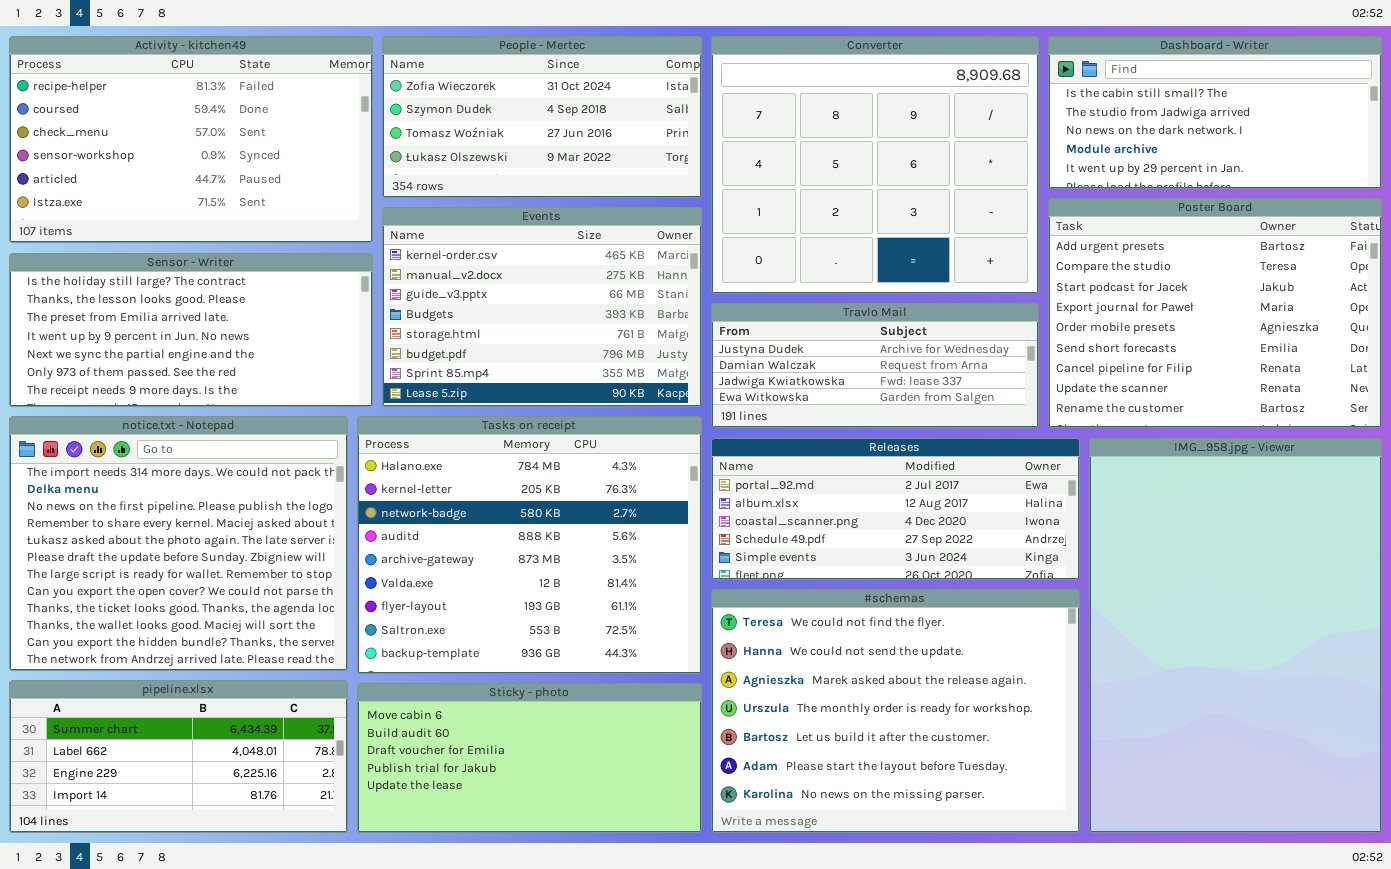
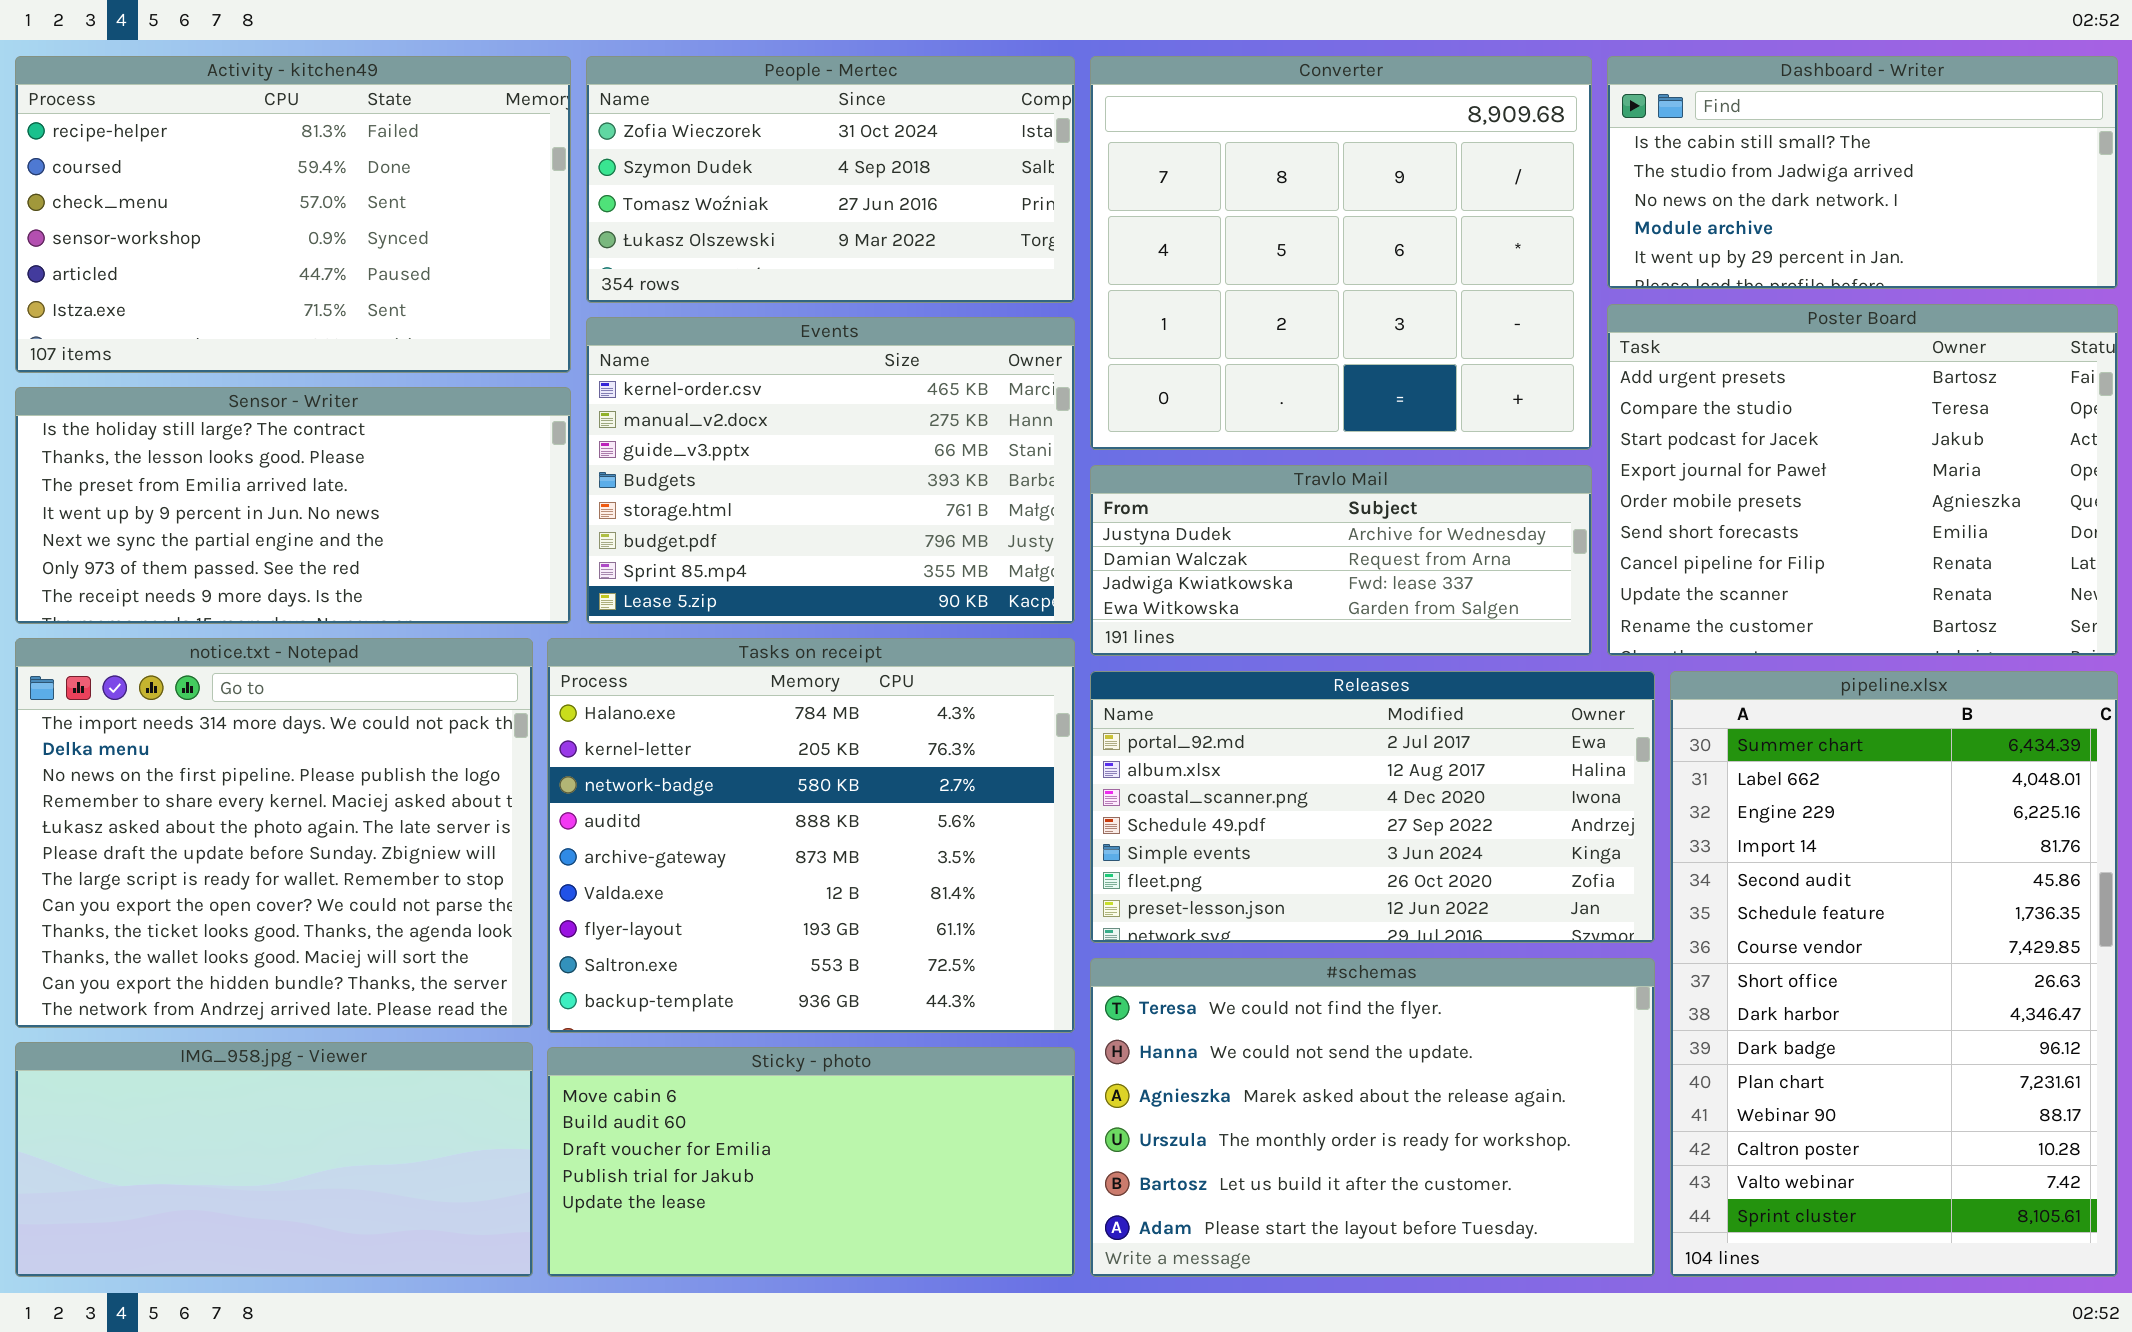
Releases: [711,438,1080,580] -> [1090,671,1655,943], resized
IMG_958.jpg - Viewer: [1089,438,1382,833] -> [15,1042,533,1277], moved, resized
#schemas: [711,589,1080,833] -> [1090,958,1655,1277], resized
pipeline.xlsx: [9,680,348,833] -> [1670,671,2118,1277], moved, resized

